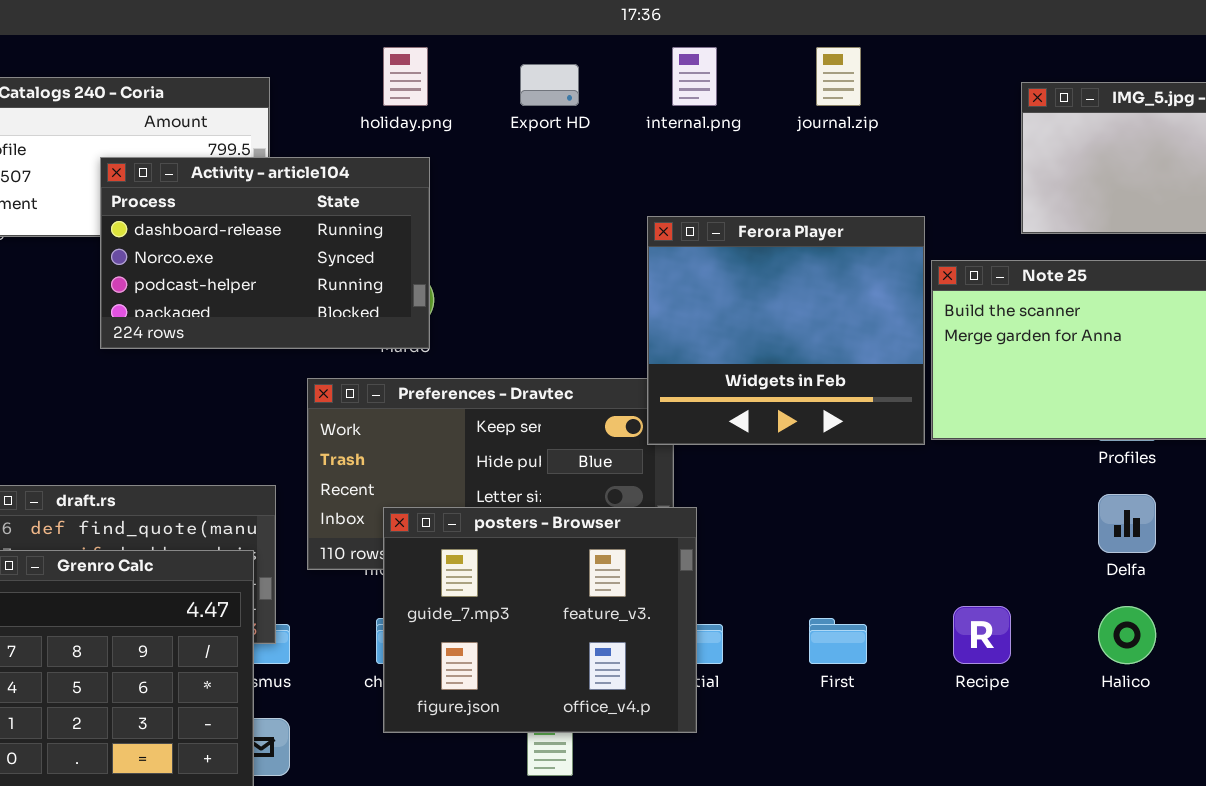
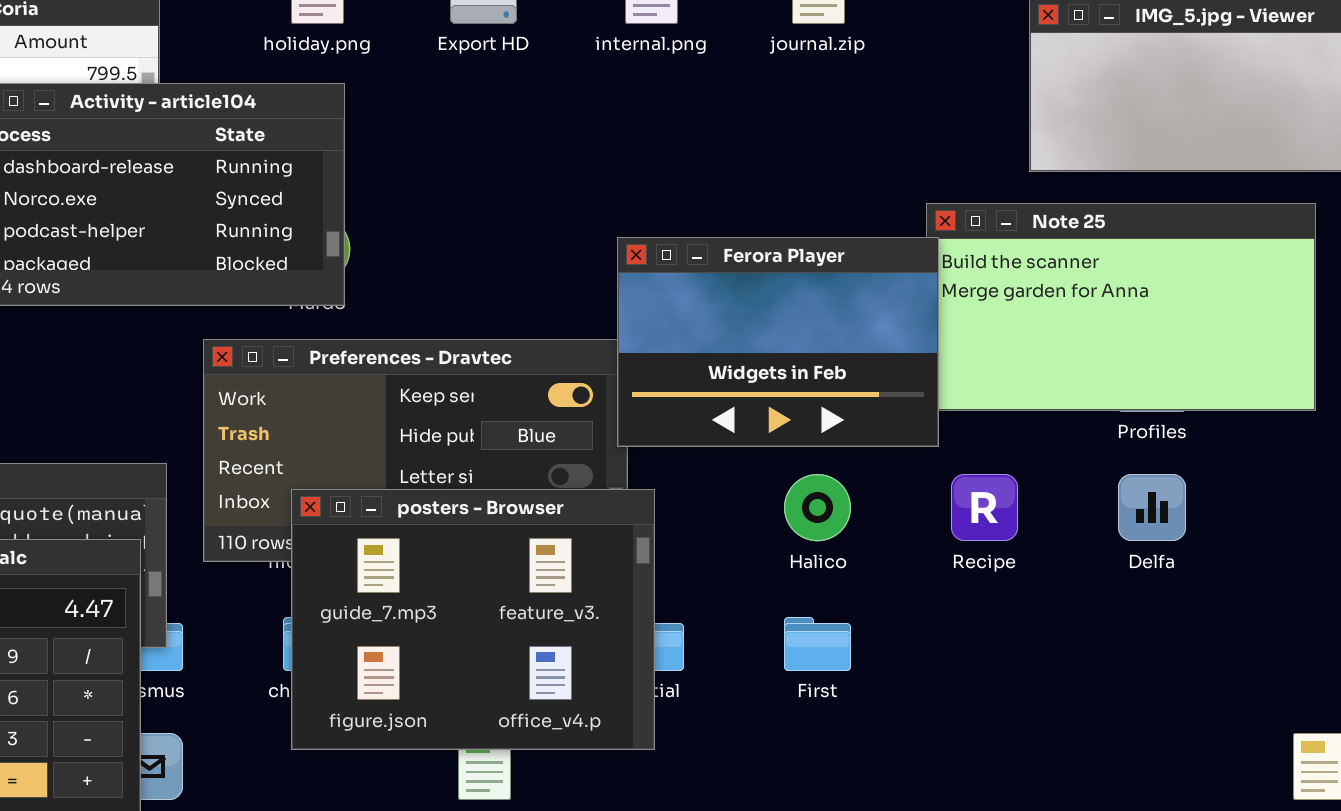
Ferora Player: [647,216,925,445] -> [617,237,939,447], moved, resized
Recipe: [953,606,1011,664] -> [951,474,1018,541], moved
Halico: [1098,606,1156,664] -> [784,474,851,541], moved

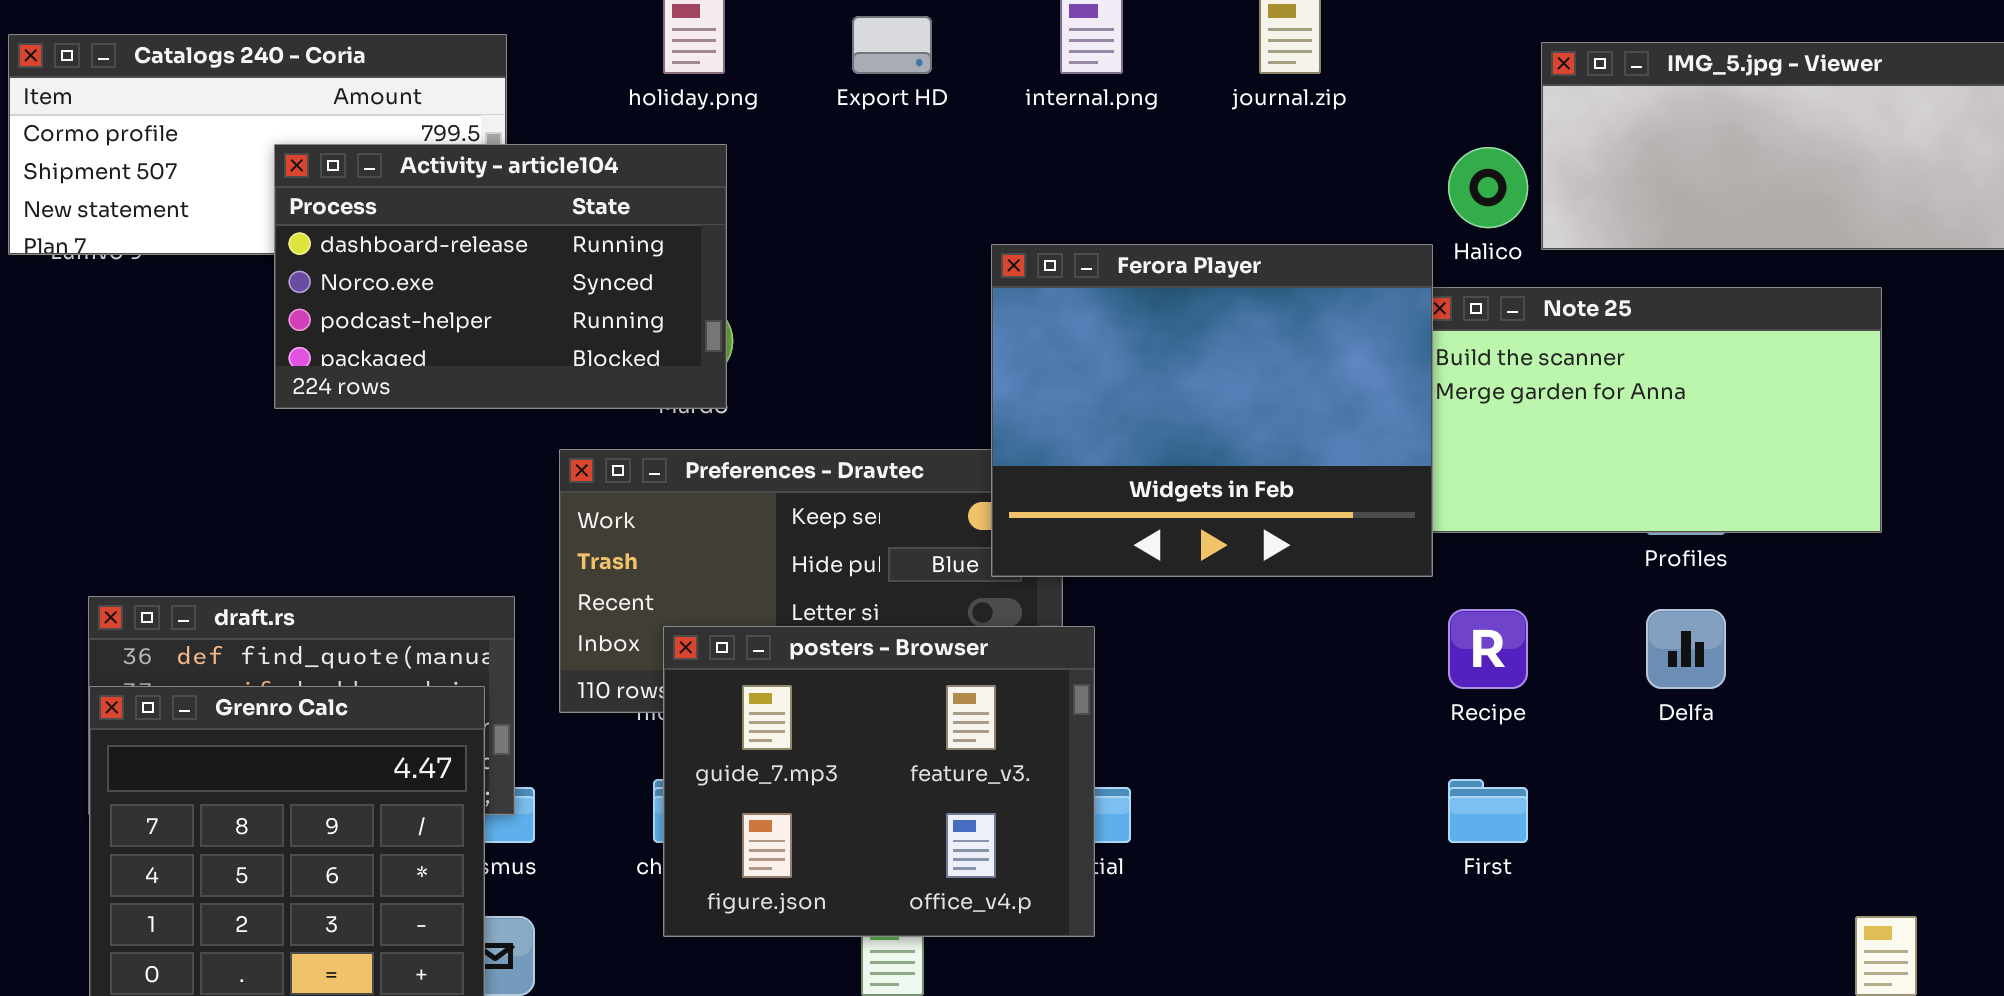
Ferora Player: [617,237,939,447] -> [991,244,1433,577], resized
Halico: [784,474,851,541] -> [1448,147,1528,228], moved
First: [784,617,851,671] -> [1448,779,1528,843], moved

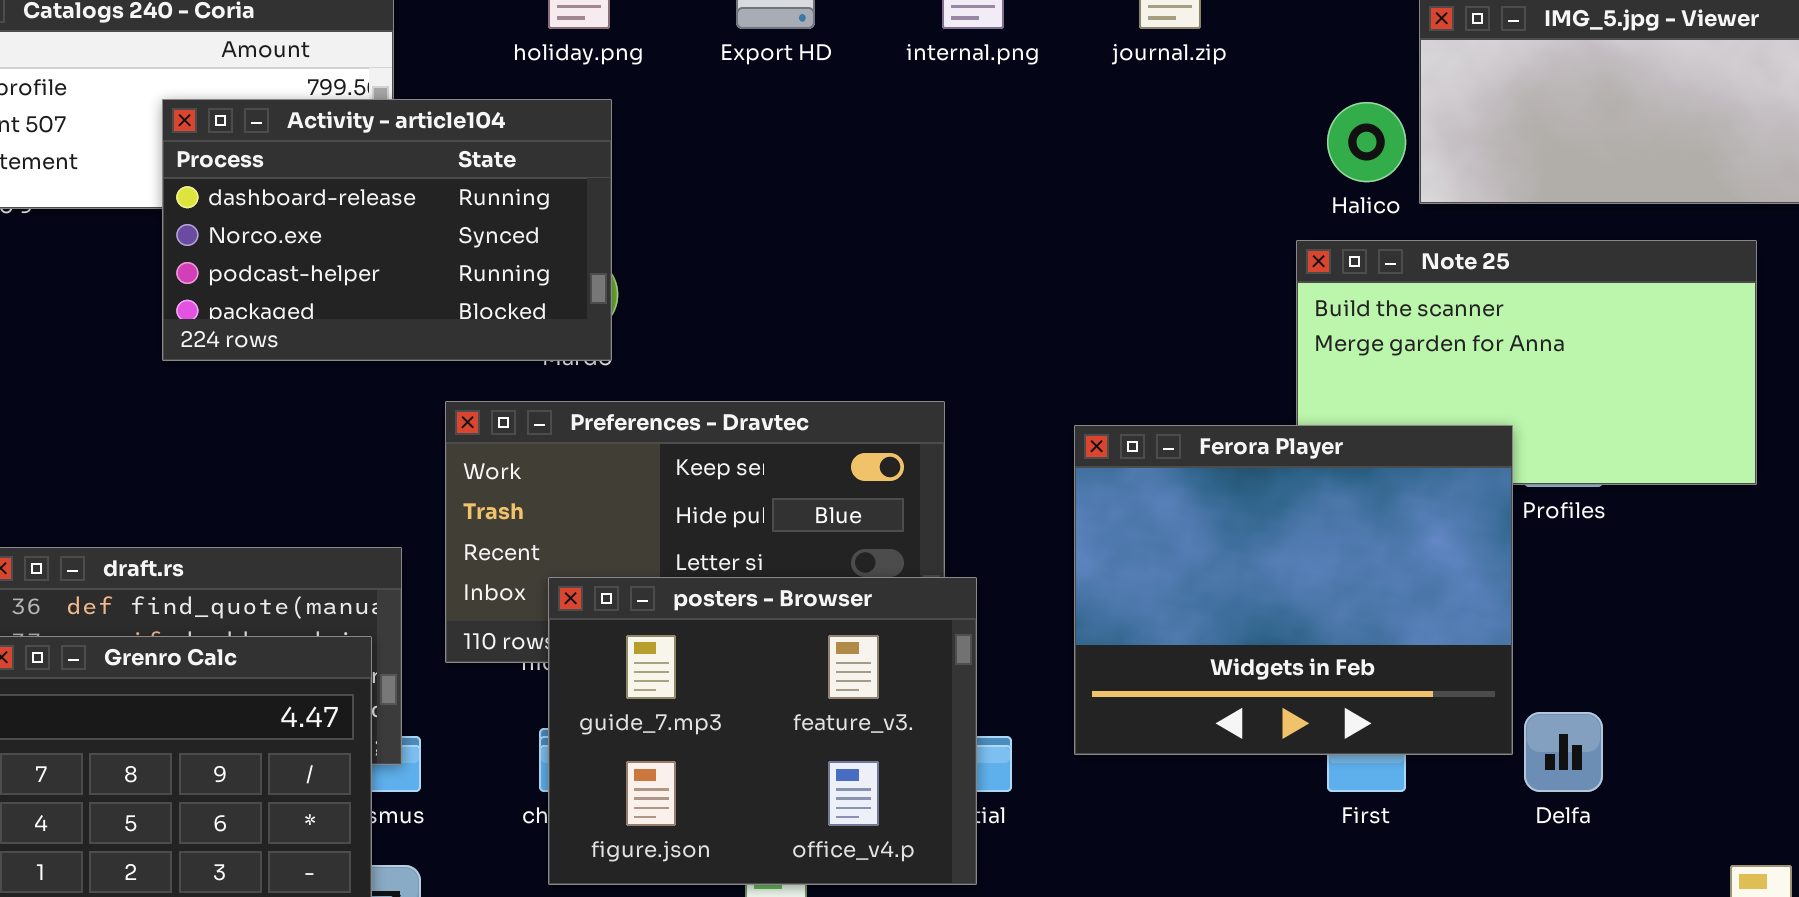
Ferora Player: [991,244,1433,577] -> [1074,425,1513,755], moved
Delfa: [1646,609,1726,689] -> [1524,712,1603,792], moved

